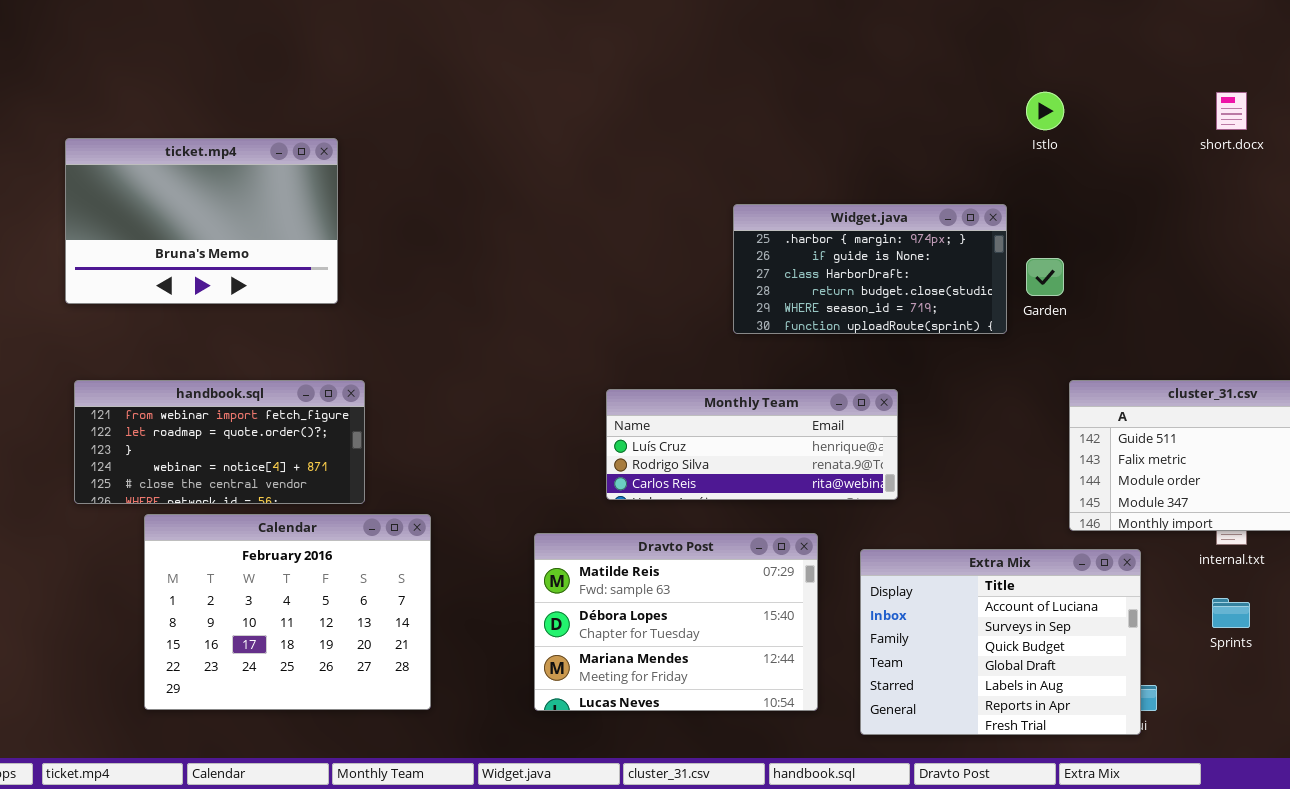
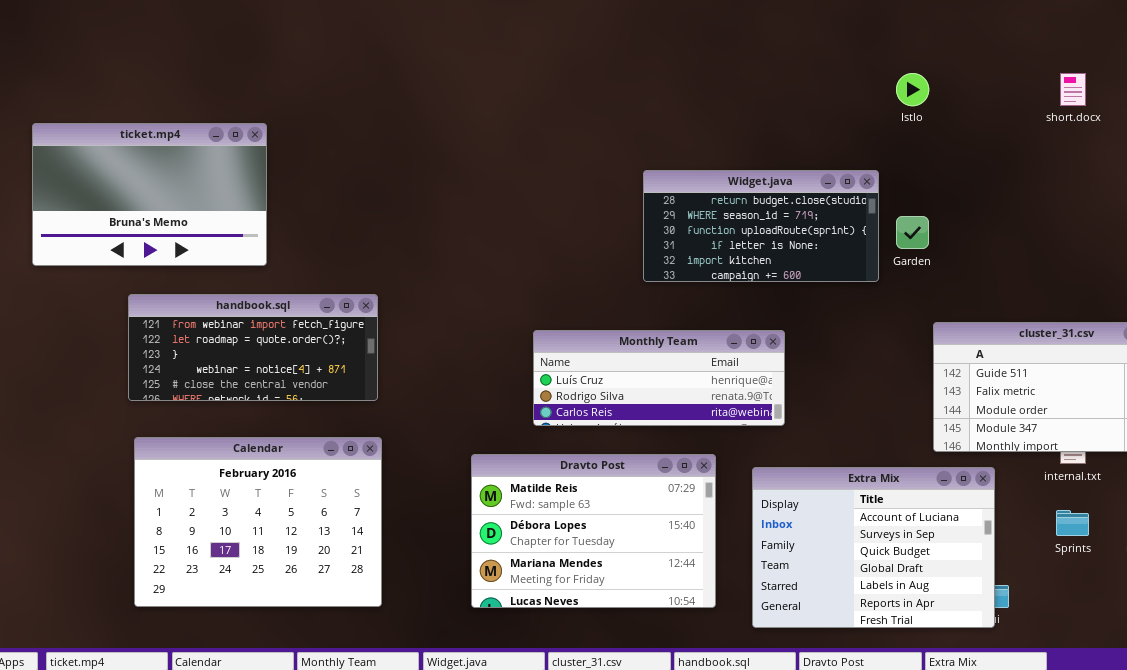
ticket.mp4: [65,138,338,304] -> [32,123,267,266], moved
Widget.java: [733,204,1007,334] -> [643,170,879,282], scrolled down 3 rows
handbook.sql: [74,380,365,504] -> [128,294,378,401], moved

